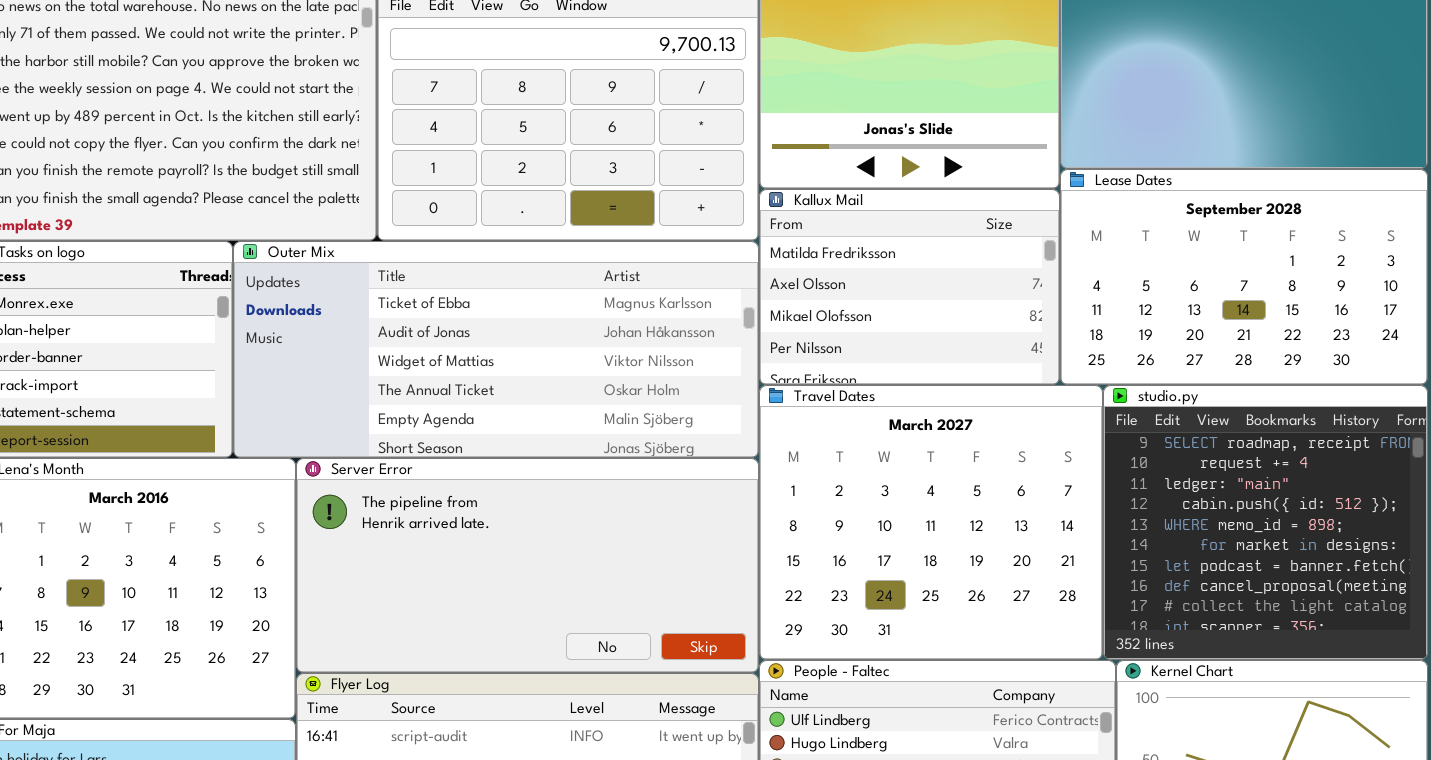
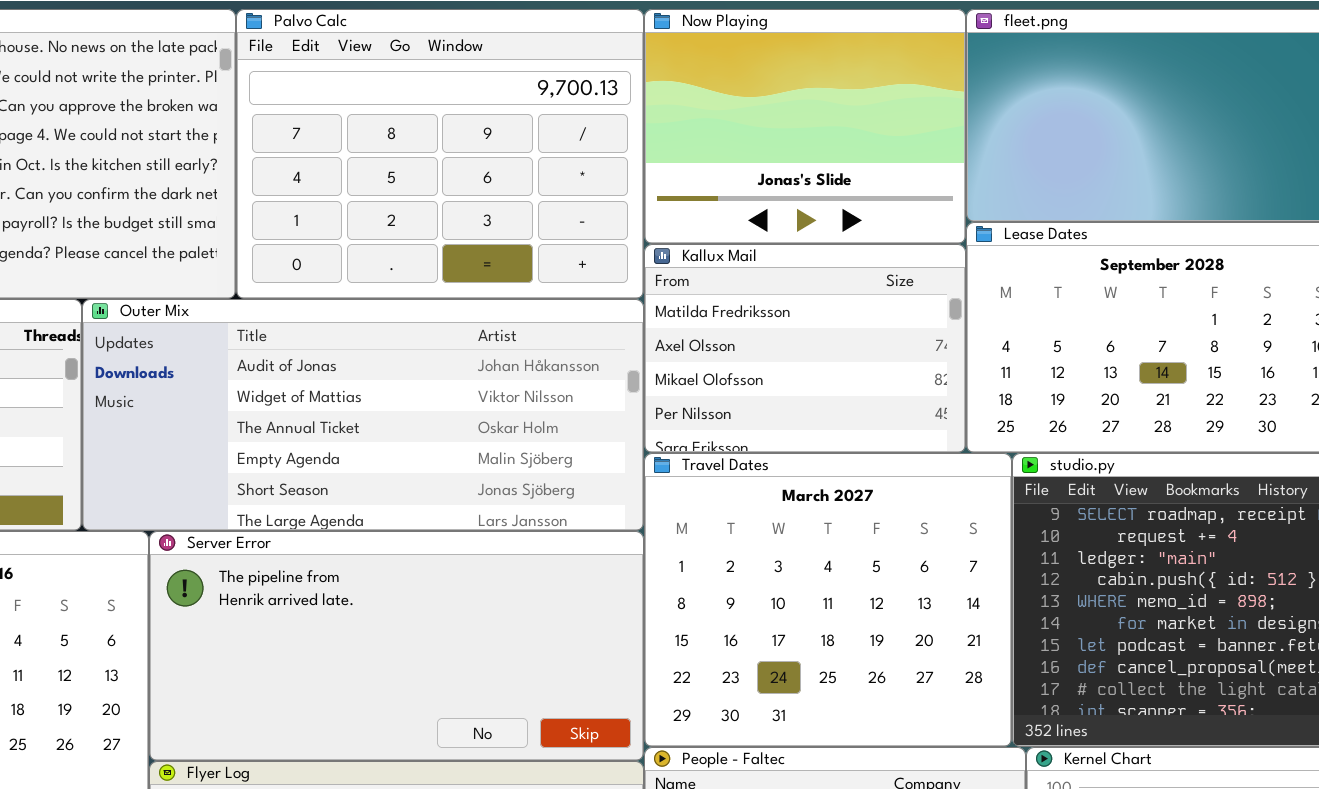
Outer Mix: [233,241,759,458] -> [82,299,644,531], scrolled down 1 row

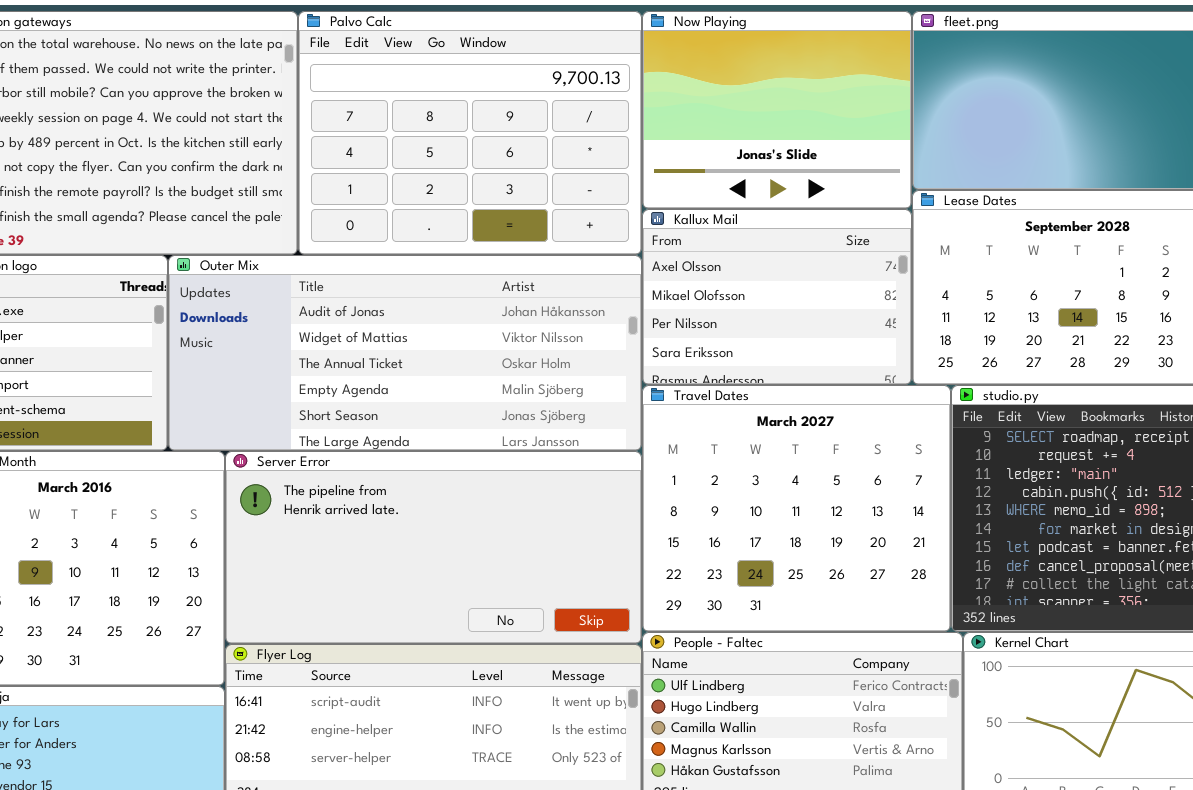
Kallux Mail: [644,244,966,453] -> [642,209,912,385], scrolled down 1 row

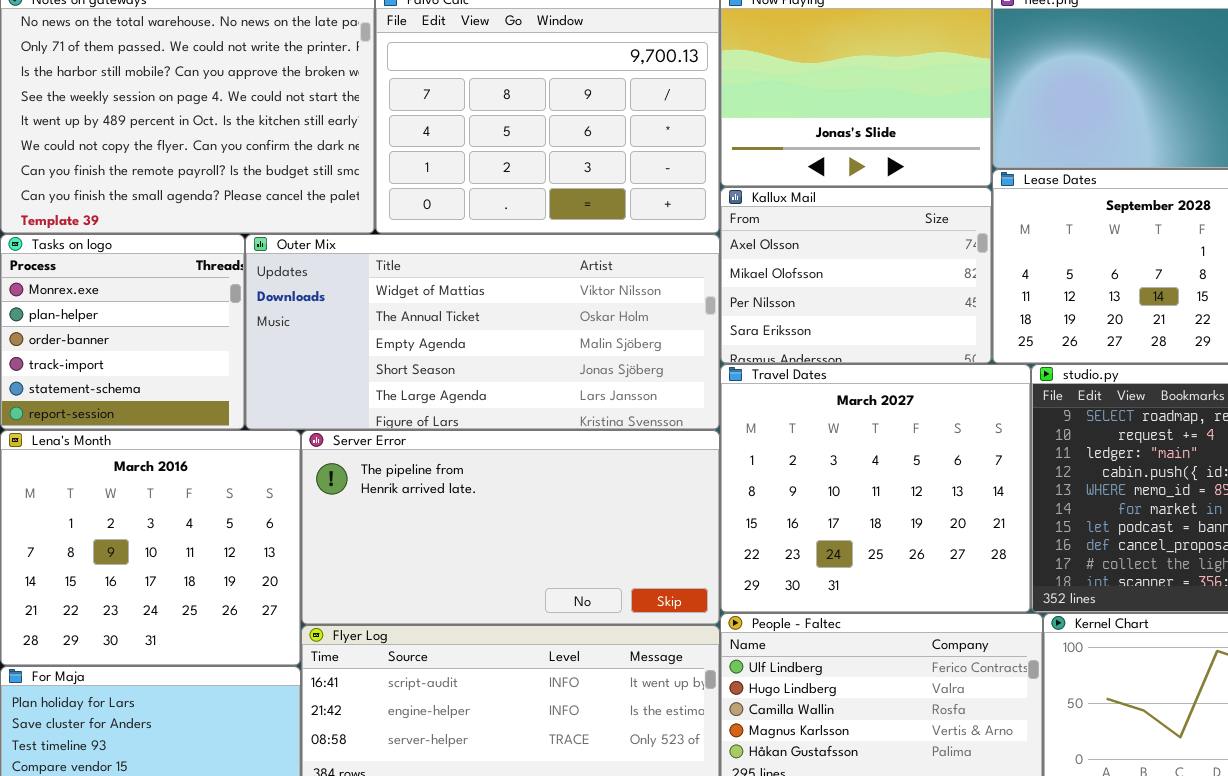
Outer Mix: [168,255,642,451] -> [245,234,720,430], scrolled down 1 row

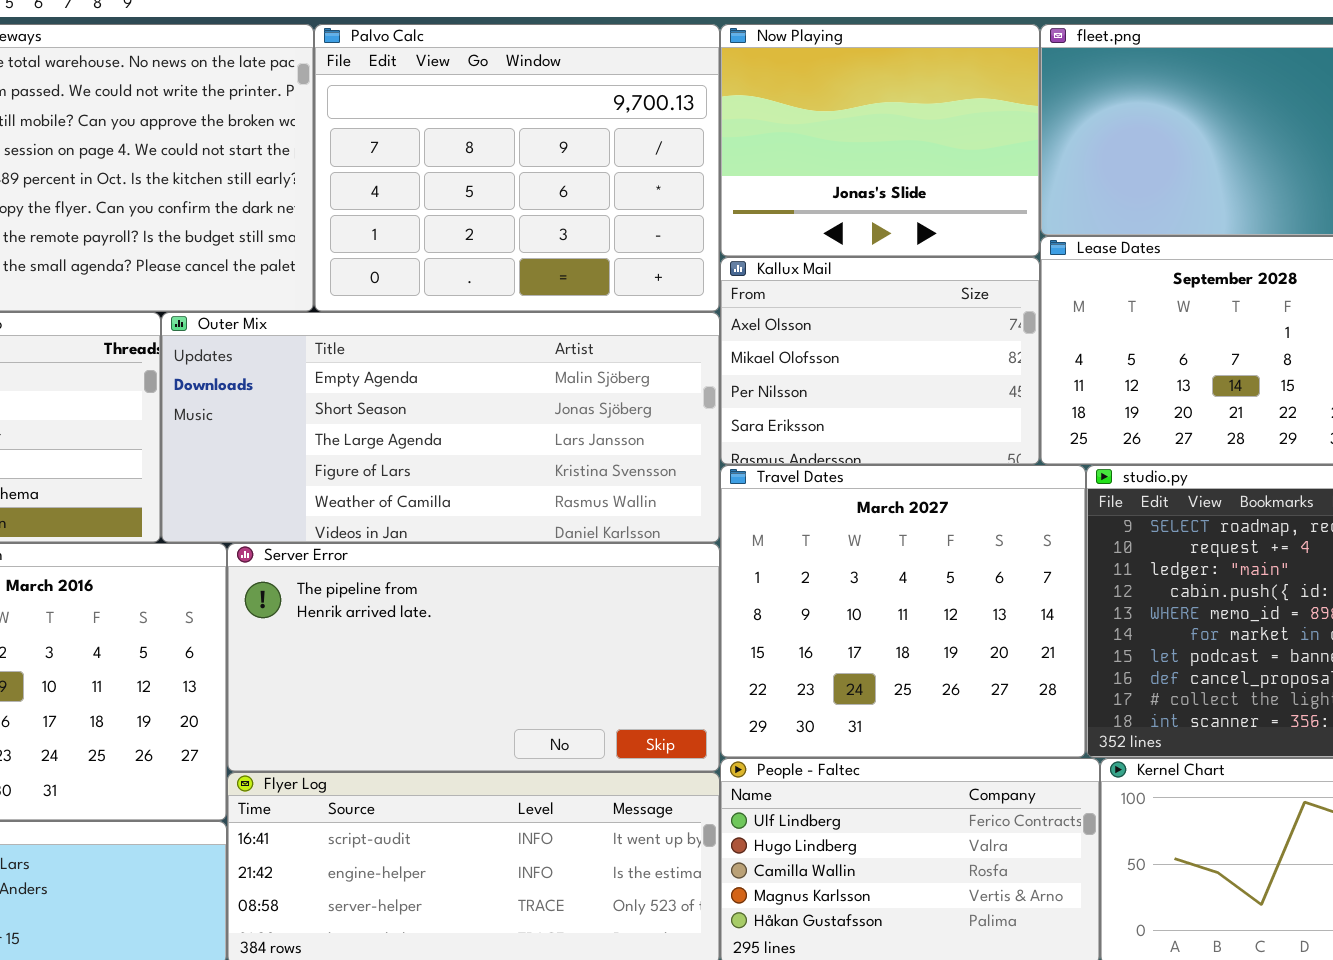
Outer Mix: [245,234,720,430] -> [161,312,720,543], scrolled down 2 rows

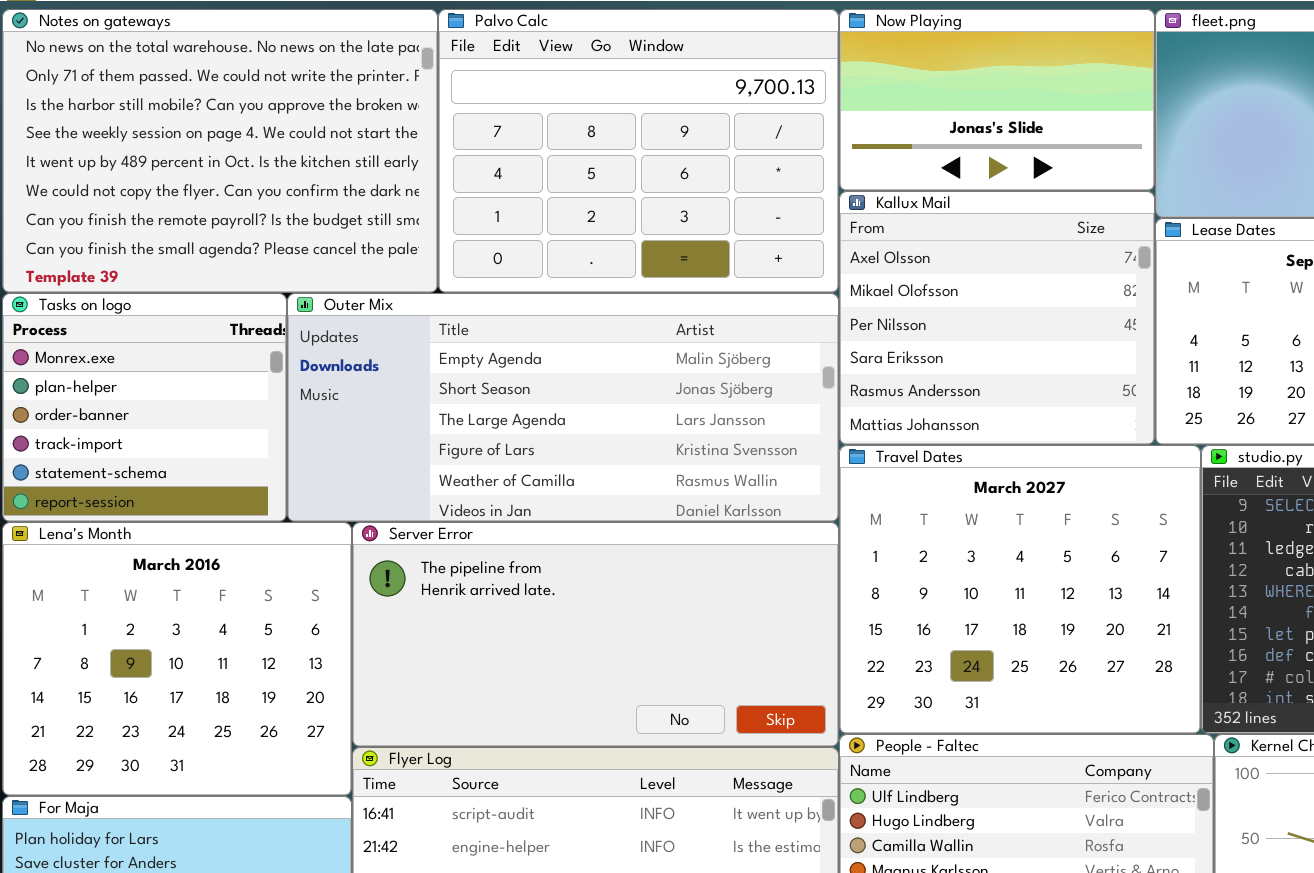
Now Playing: [720,24,1040,257] -> [839,9,1155,191], resized
Kallux Mail: [720,257,1040,465] -> [839,191,1155,445], resized

